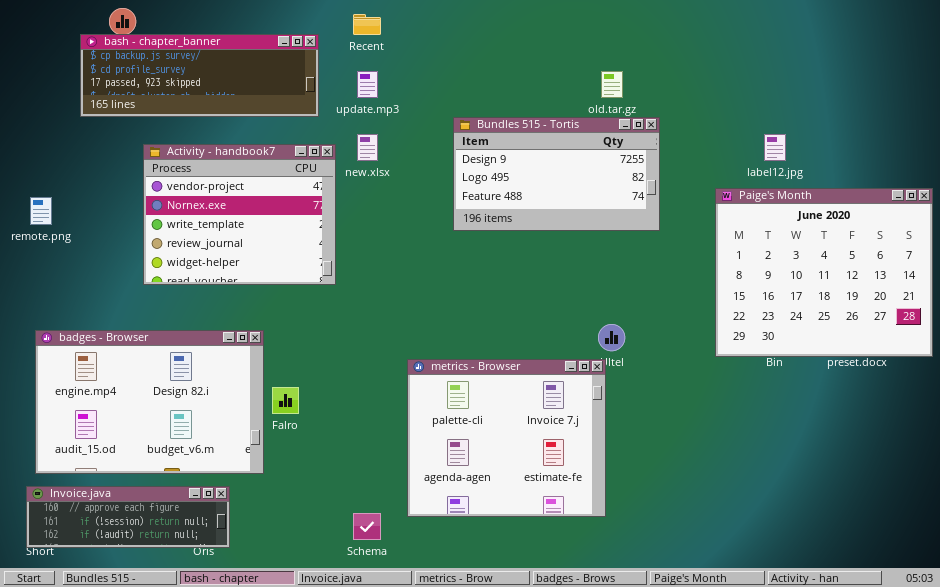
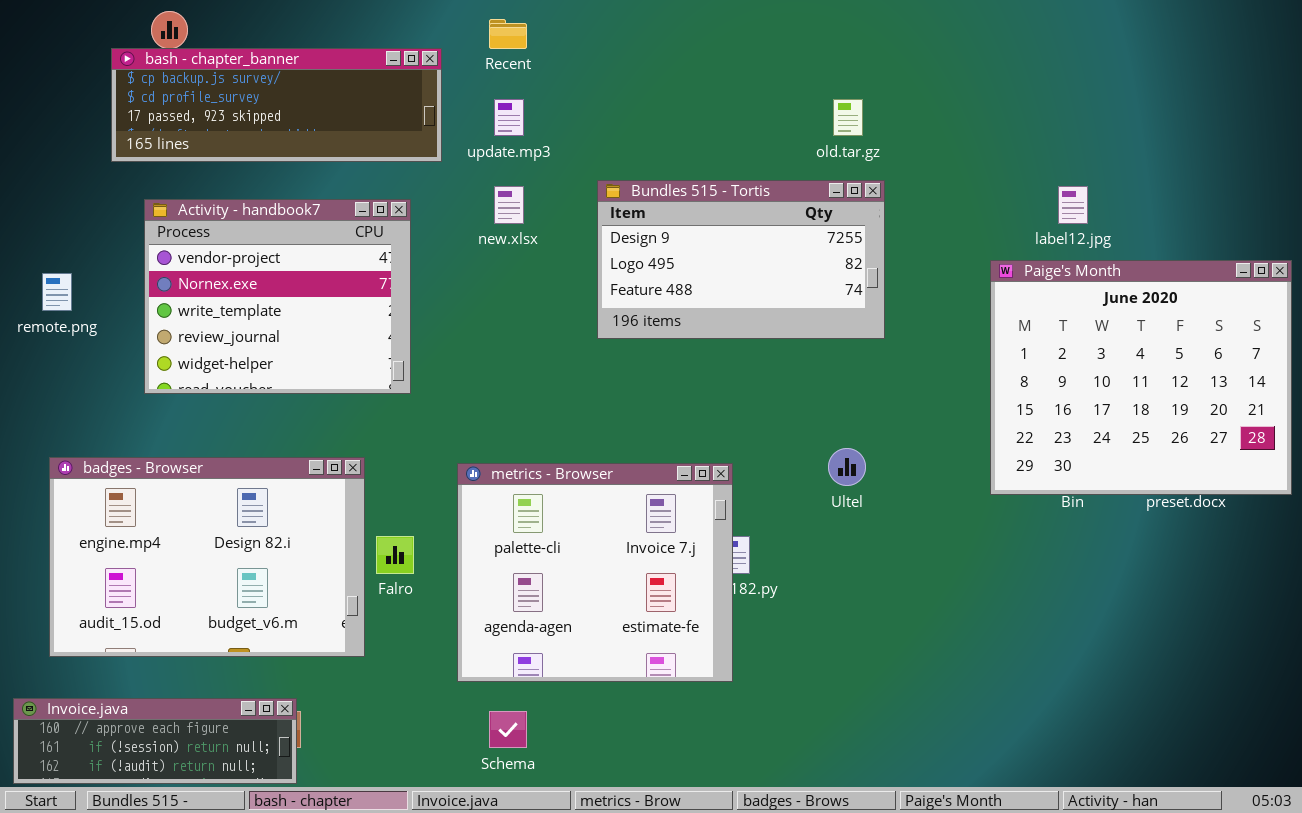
Bundles 515 - Tortis: [453,117,660,231] -> [597,180,885,339], moved
Activity - handbook7: [143,144,336,285] -> [144,199,411,394], moved
metrics - Browser: [407,359,606,517] -> [457,463,733,682], moved
Invoice.java: [26,486,230,548] -> [13,698,297,784], moved

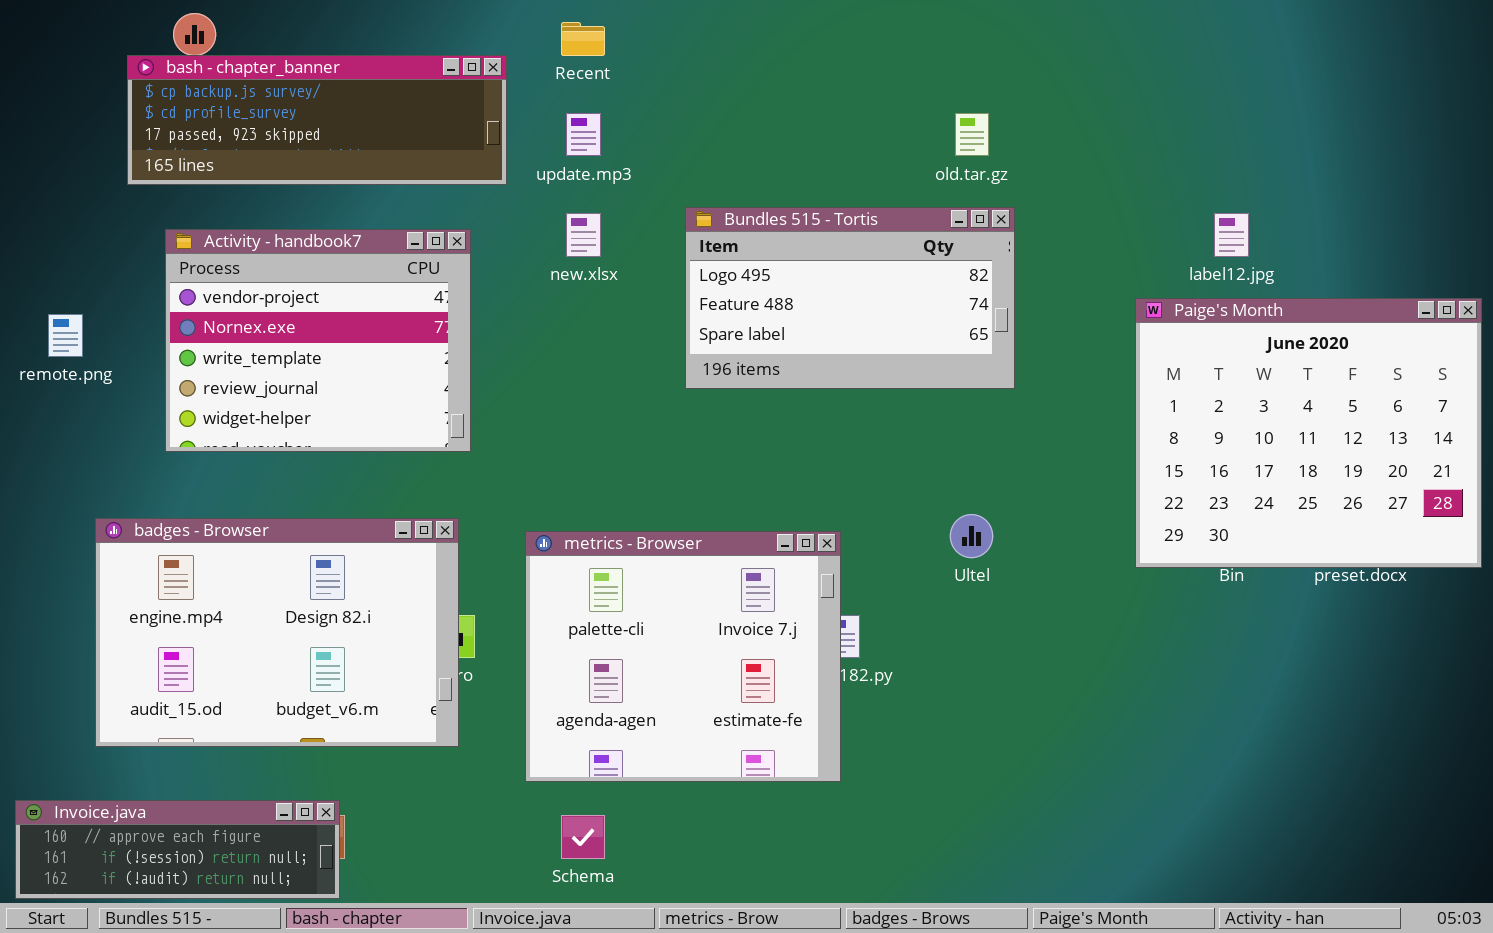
Bundles 515 - Tortis: [597,180,885,339] -> [685,207,1015,389], scrolled down 1 row
badges - Browser: [49,457,365,657] -> [95,518,459,747], moved

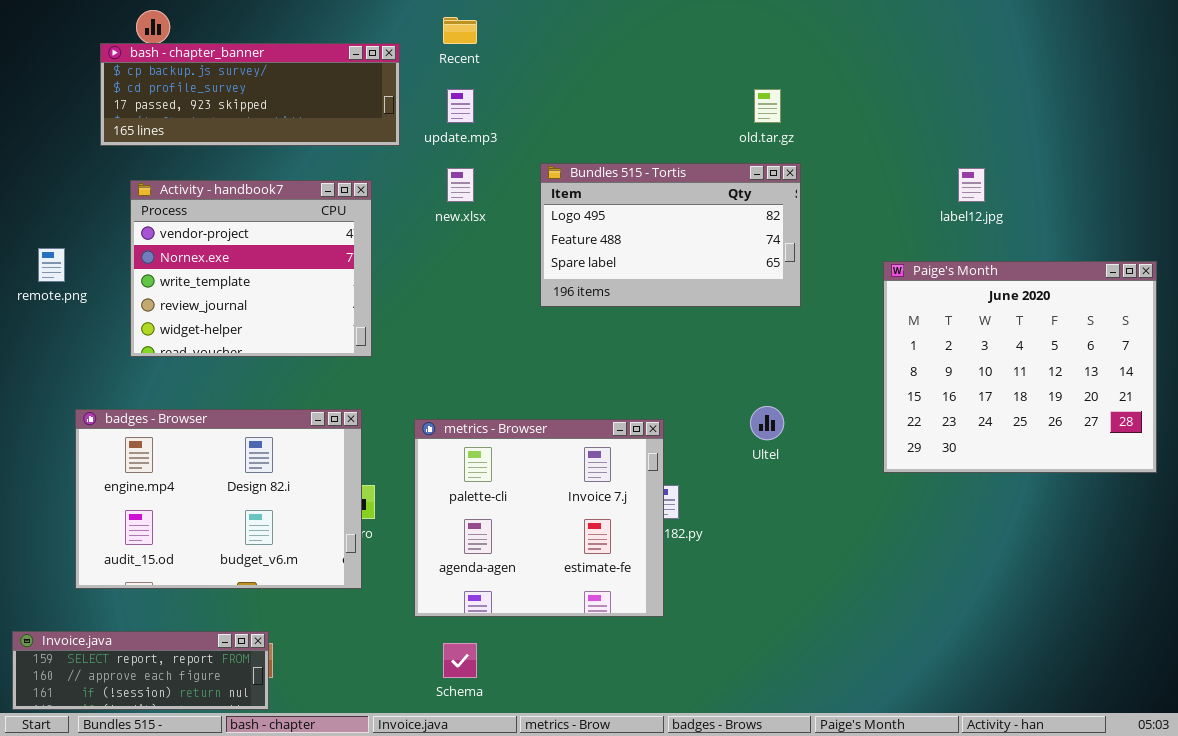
Paige's Month: [1135,298,1482,568] -> [883,261,1157,473], moved
Invoice.java: [15,800,340,899] -> [12,631,269,710], scrolled up 1 row

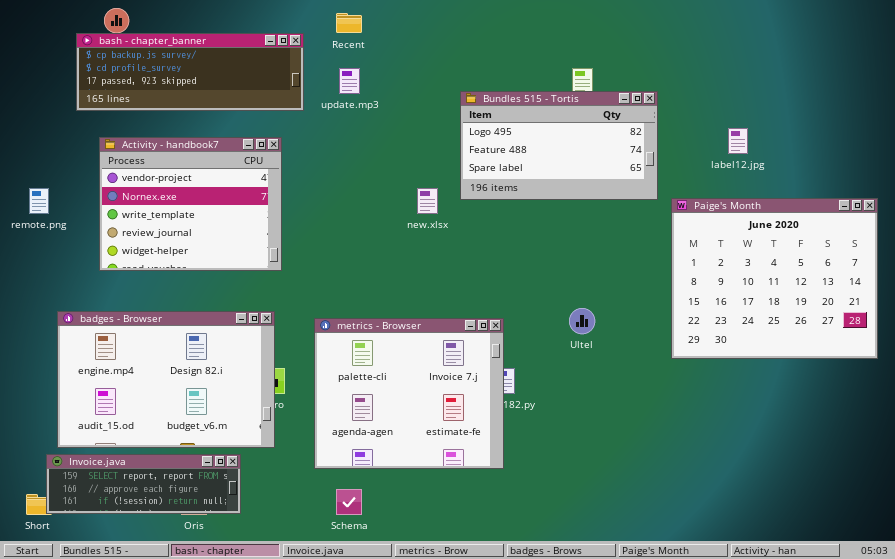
Bundles 515 - Tortis: [540,163,801,307] -> [460,91,658,200], moved
new.xlsx: [447,168,474,202] -> [417,188,438,214], moved
Invoice.java: [12,631,269,710] -> [46,454,241,514], moved

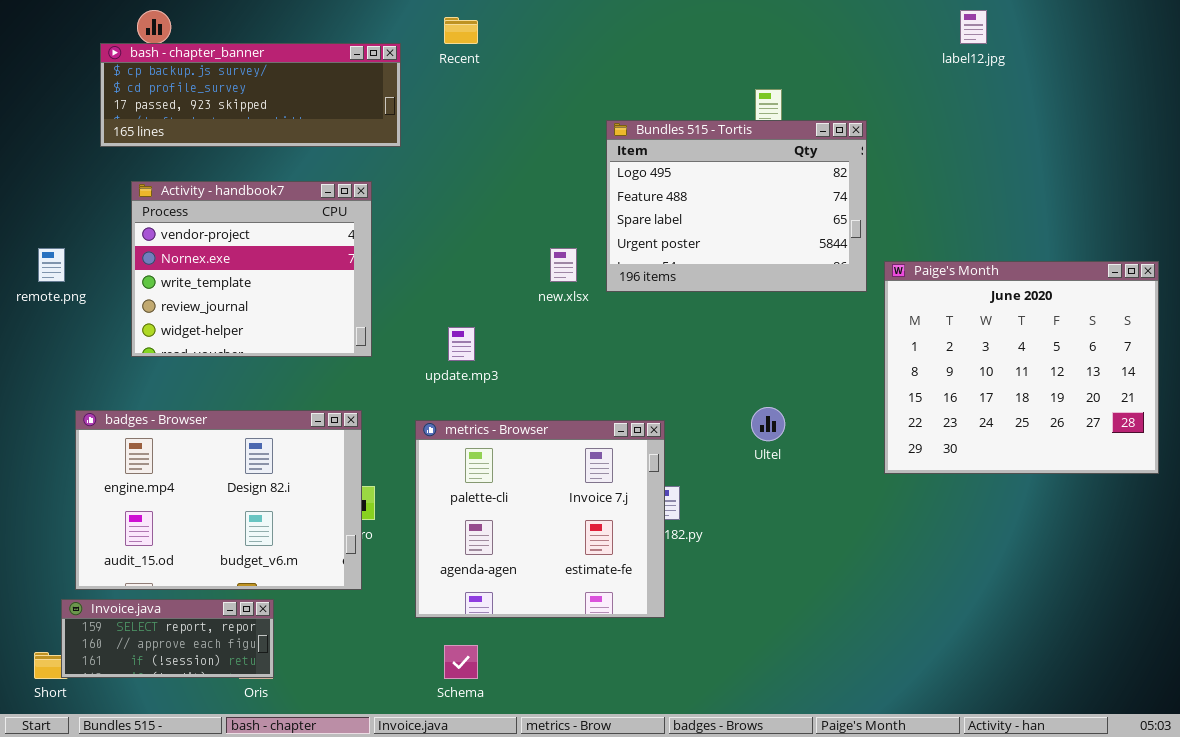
update.mp3: [339,68,360,94] -> [448,327,475,361], moved
Bundles 515 - Tortis: [460,91,658,200] -> [606,120,867,292], resized
label12.jpg: [728,128,748,154] -> [960,10,987,44], moved
Invoice.java: [46,454,241,514] -> [61,599,274,678], resized

